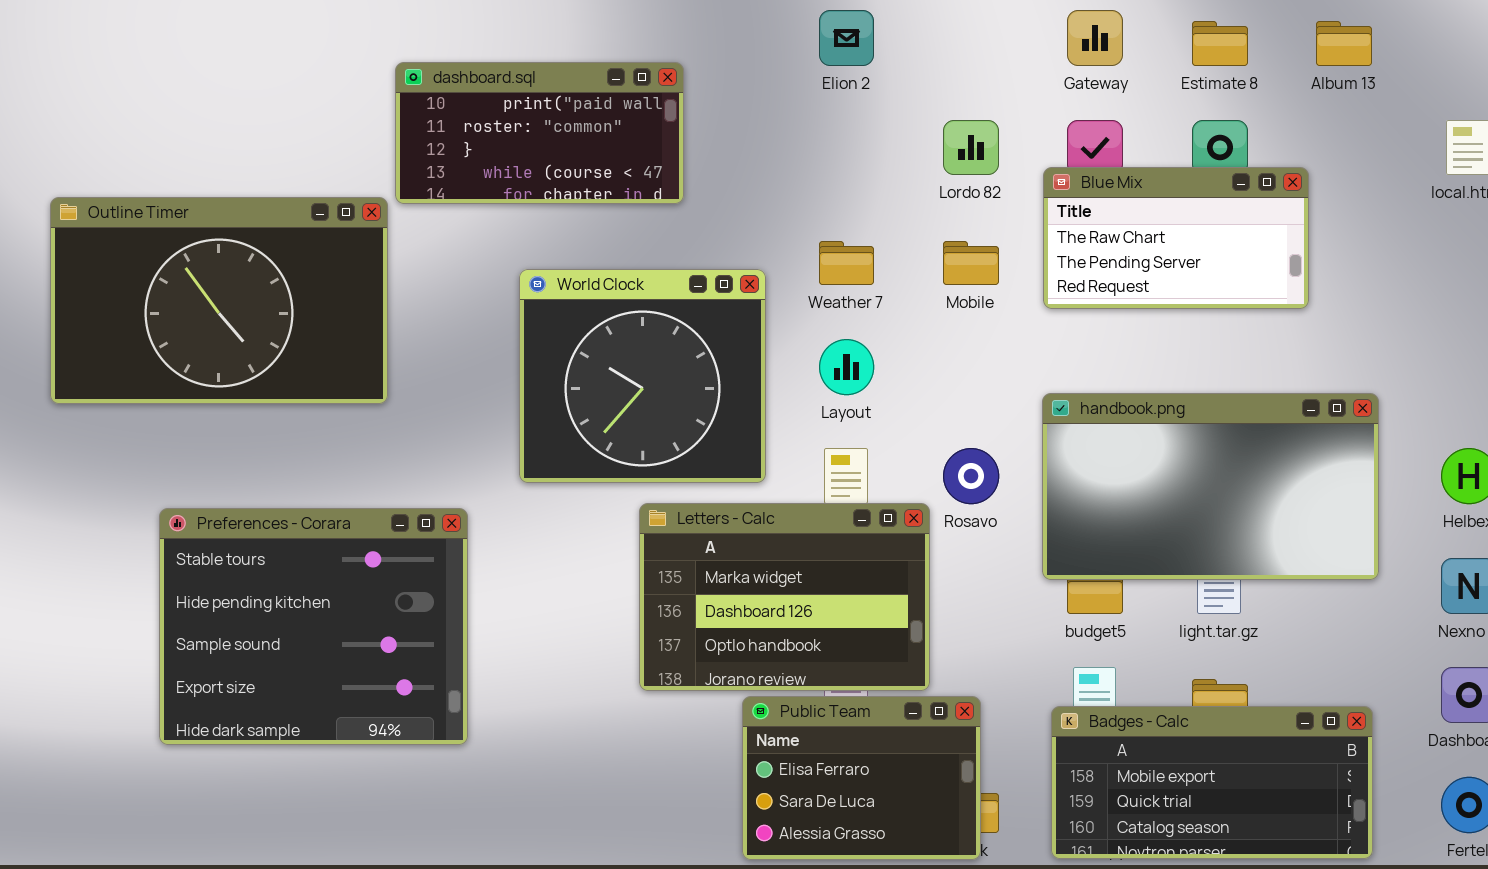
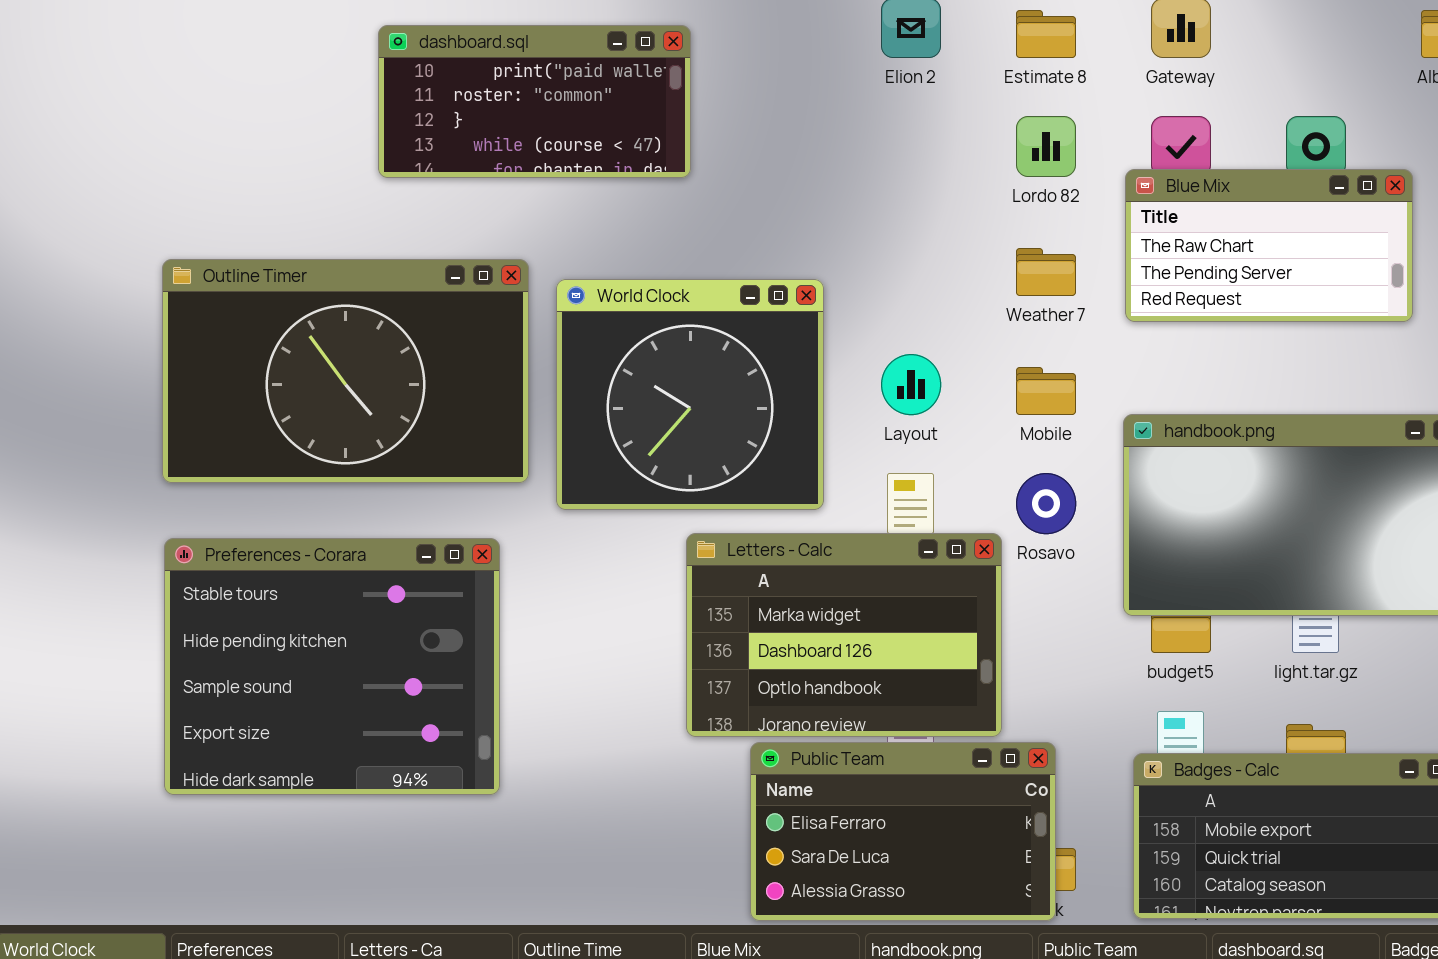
Estimate 8: [1192,21,1248,66] -> [1016,10,1076,58], moved
dashboard.sql: [395,62,684,204] -> [378,25,691,178], moved
Outline Timer: [50,197,388,404] -> [162,259,529,483], moved
Weather 7: [819,241,874,285] -> [1016,248,1076,296], moved
Mobile: [943,241,999,285] -> [1016,367,1076,415], moved
Public Team: [742,696,981,860] -> [750,742,1056,921], resized

